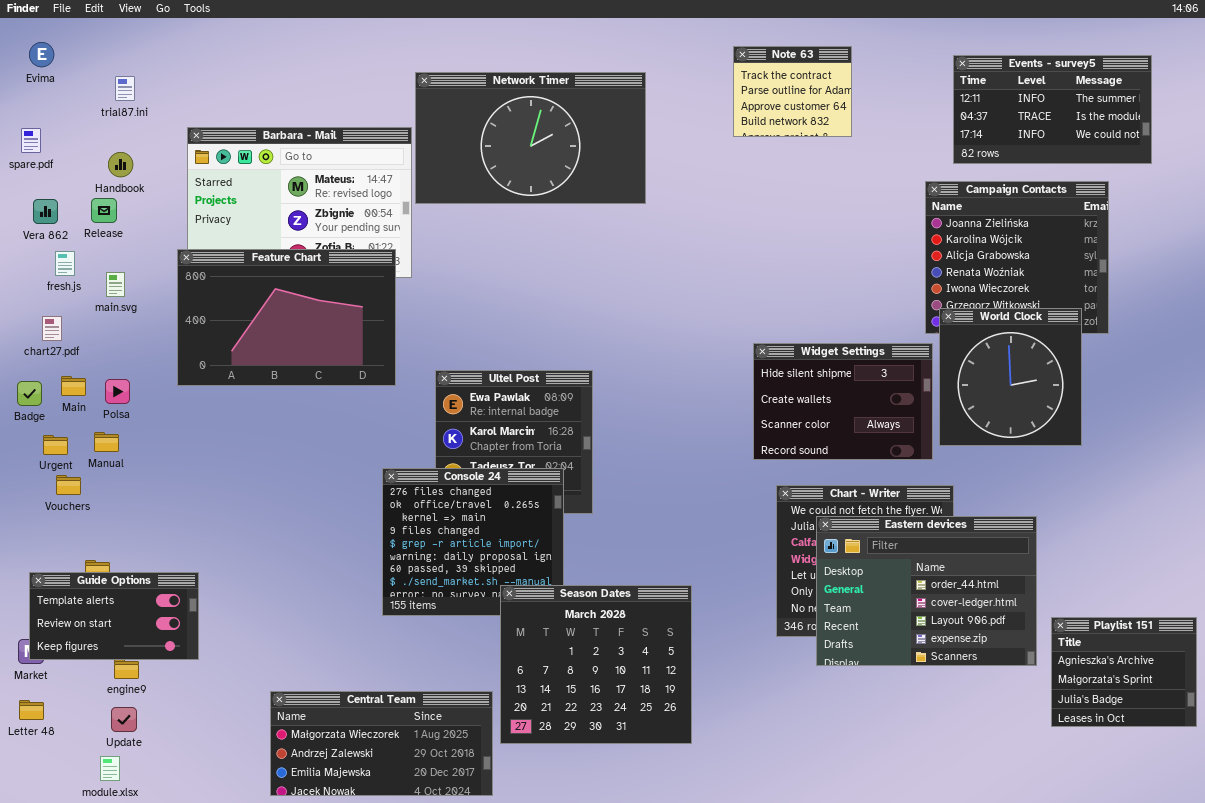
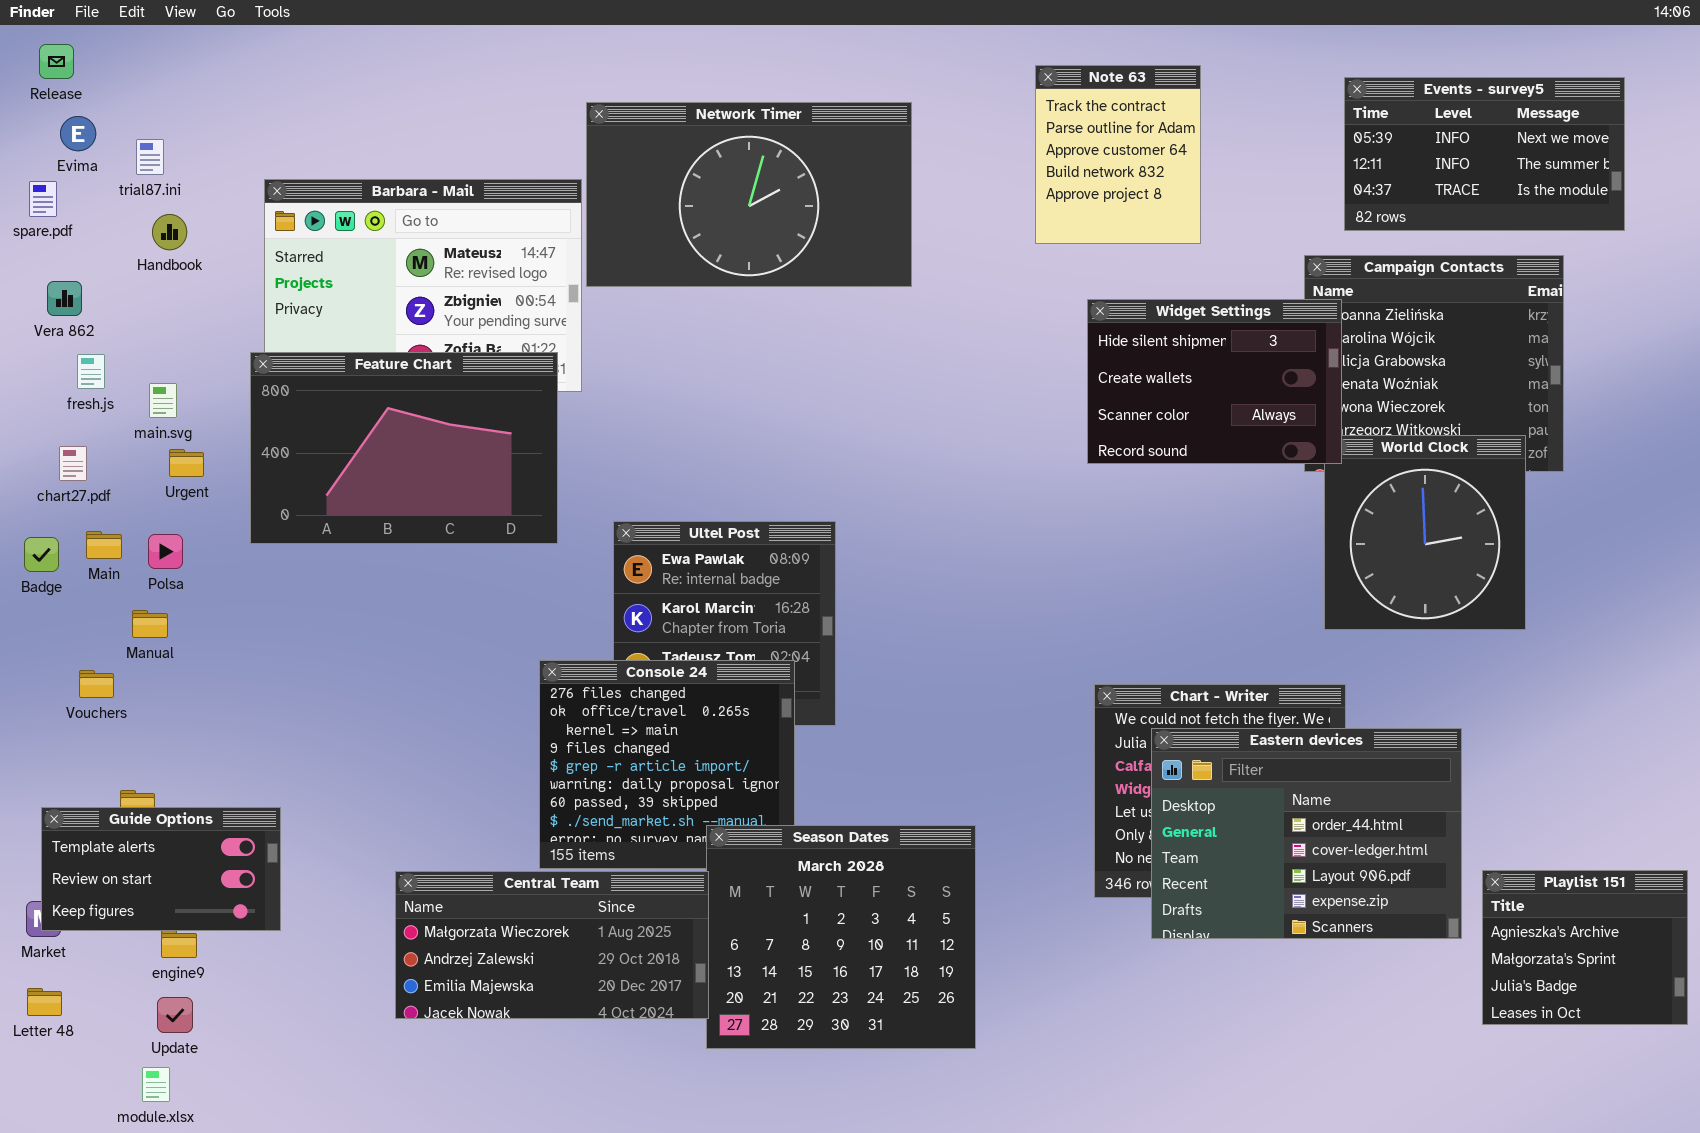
Evima: [29,42,54,67] -> [60,116,96,151], moved
Note 63: [733,46,852,137] -> [1035,65,1201,244], resized
Events - survey5: [953,55,1152,164] -> [1344,77,1625,231], scrolled up 1 row
trial87.ini: [115,76,135,101] -> [136,139,164,175], moved
Release: [91,198,117,223] -> [39,44,74,79], moved
Widget Settings: [753,343,933,460] -> [1087,299,1342,464], moved
Urgent: [43,435,68,455] -> [169,449,204,477], moved
Central Team: [270,691,493,796] -> [395,871,709,1019], moved

